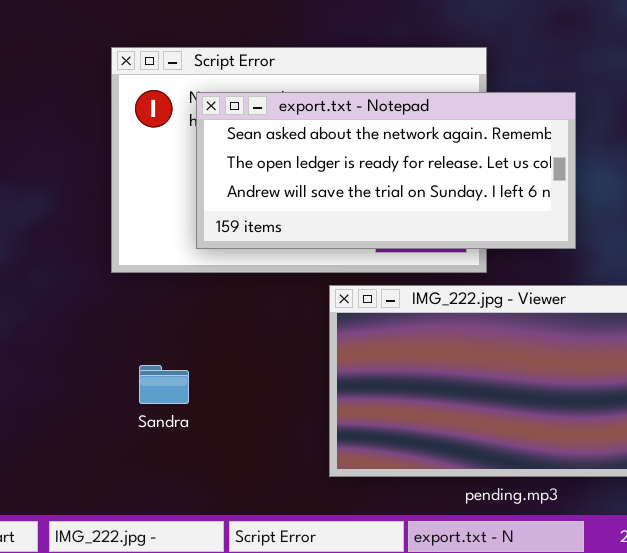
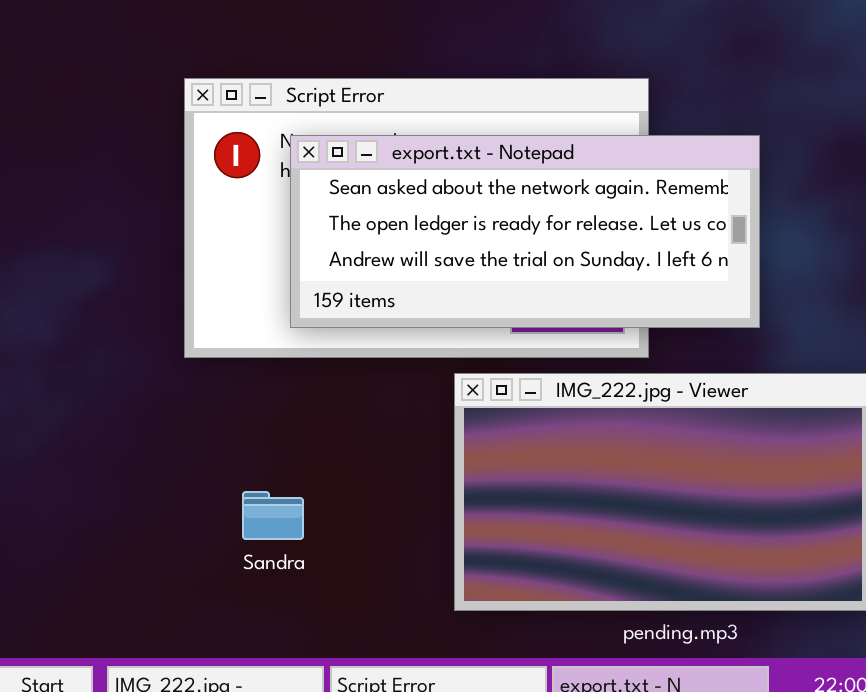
Sandra: [139,365,189,404] -> [242,491,304,540], moved

